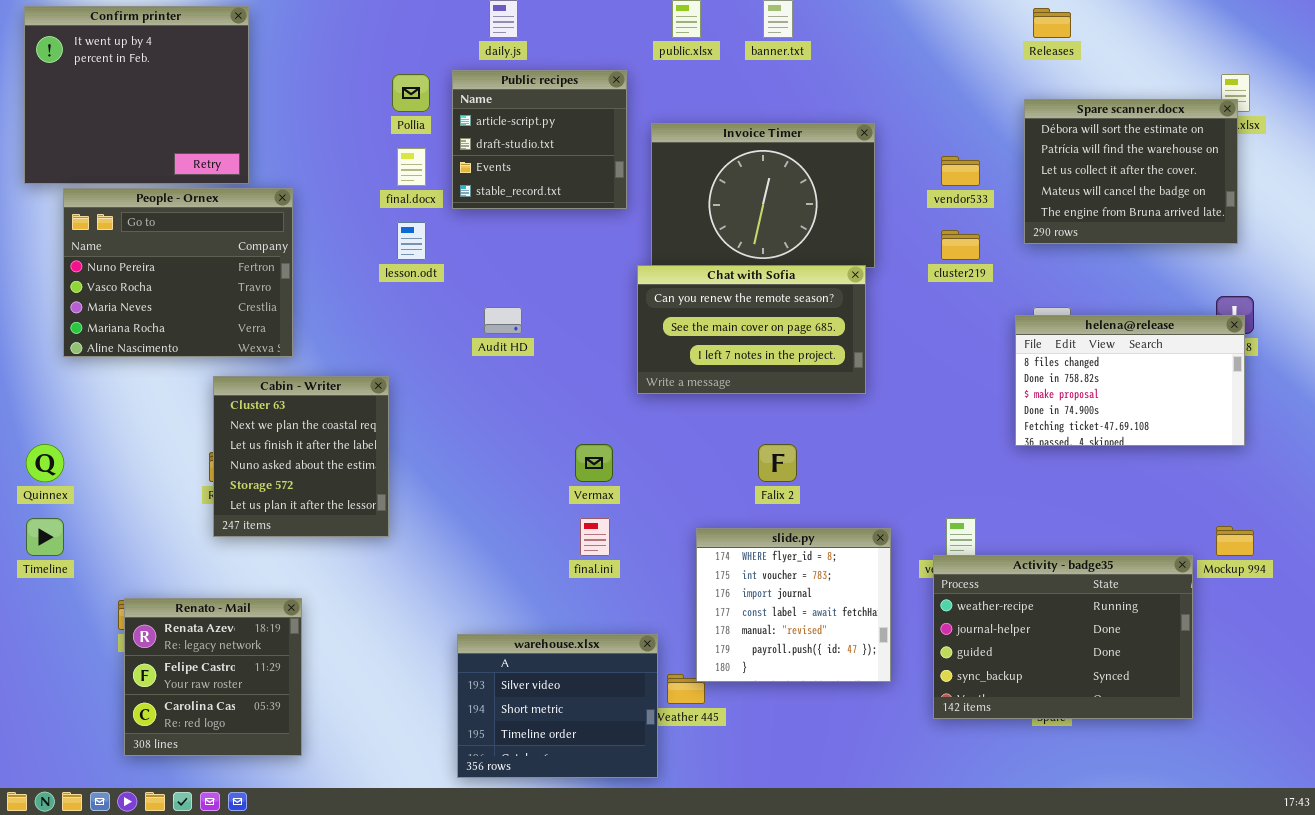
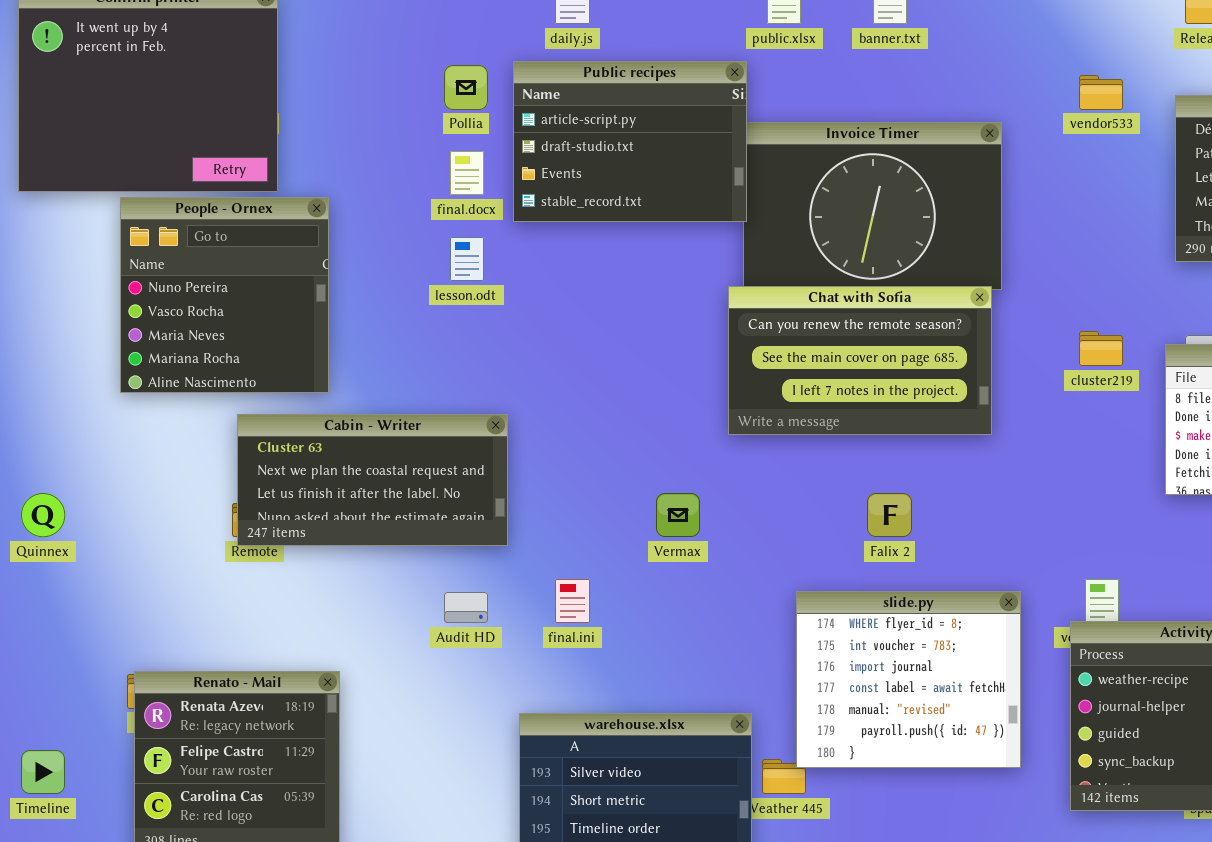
Public recipes: [452,70,627,209] -> [513,61,747,222], resized
vendor533: [941,156,980,186] -> [1079,75,1123,110], moved
People - Ornex: [63,188,293,357] -> [120,197,329,393], resized
cluster219: [941,230,980,260] -> [1079,331,1123,366], moved
Audit HD: [484,307,522,334] -> [444,592,488,623], moved
Cabin - Writer: [213,376,389,537] -> [237,414,508,546], resized
Timeline: [26,518,64,556] -> [21,750,65,794], moved
final.ini: [580,518,610,556] -> [555,579,590,623], moved

